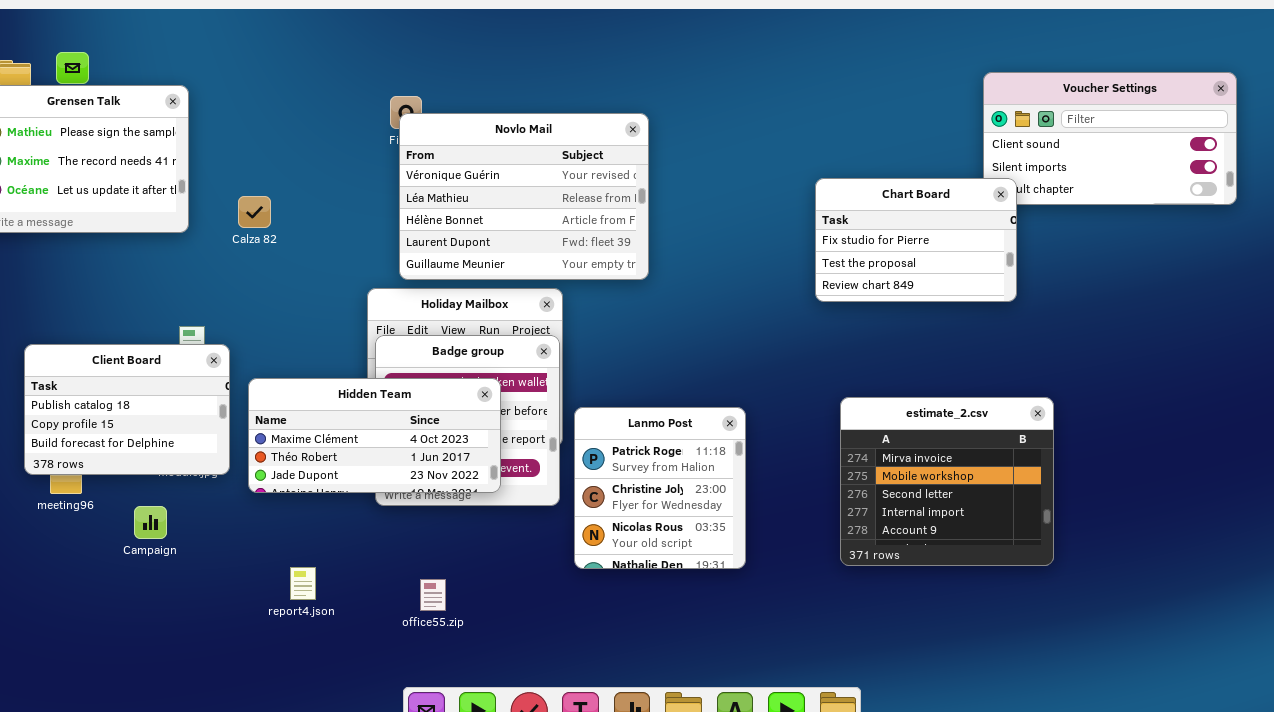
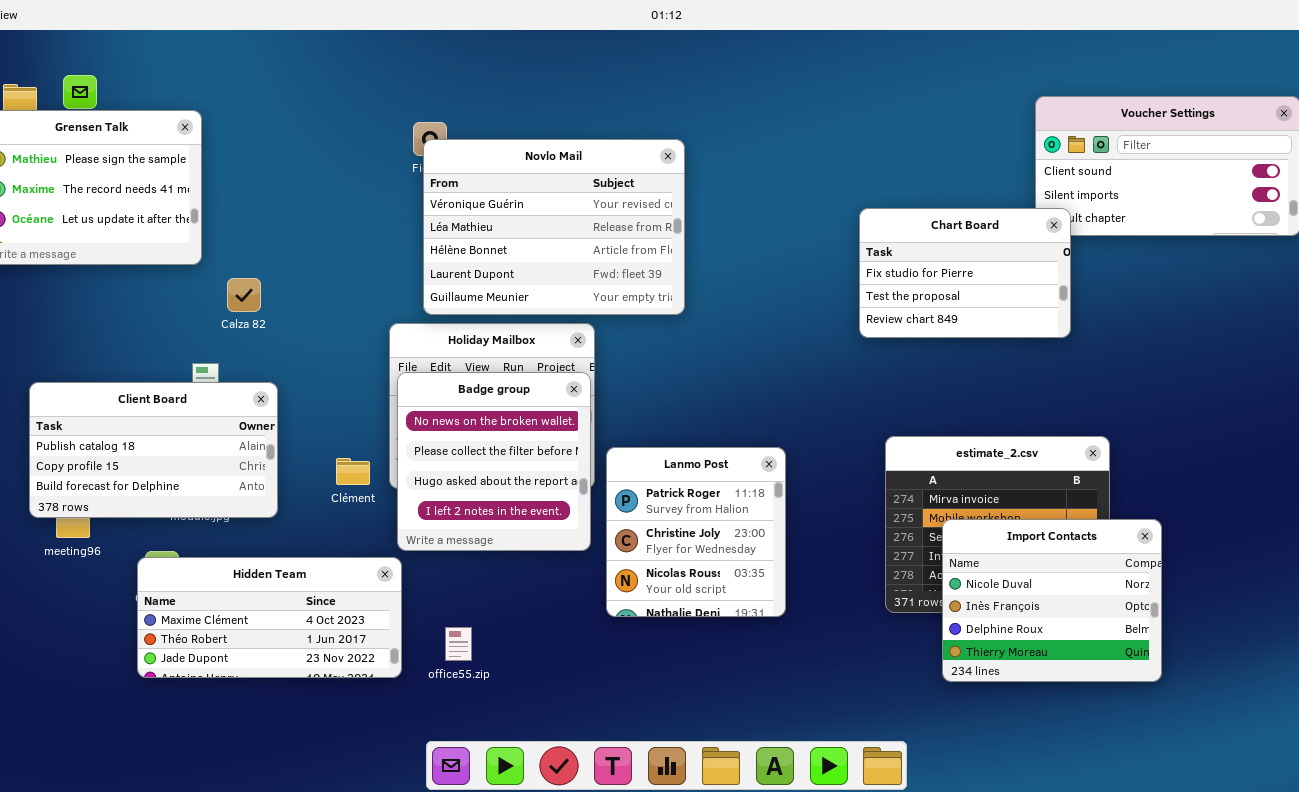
Calza 82: [238,196,271,228] -> [227,278,261,312], moved
Client Board: [24,344,230,475] -> [29,382,278,518], resized
Hidden Team: [248,378,501,493] -> [137,557,402,678], moved
Import Contacts: none -> [942,519,1162,682], opened

